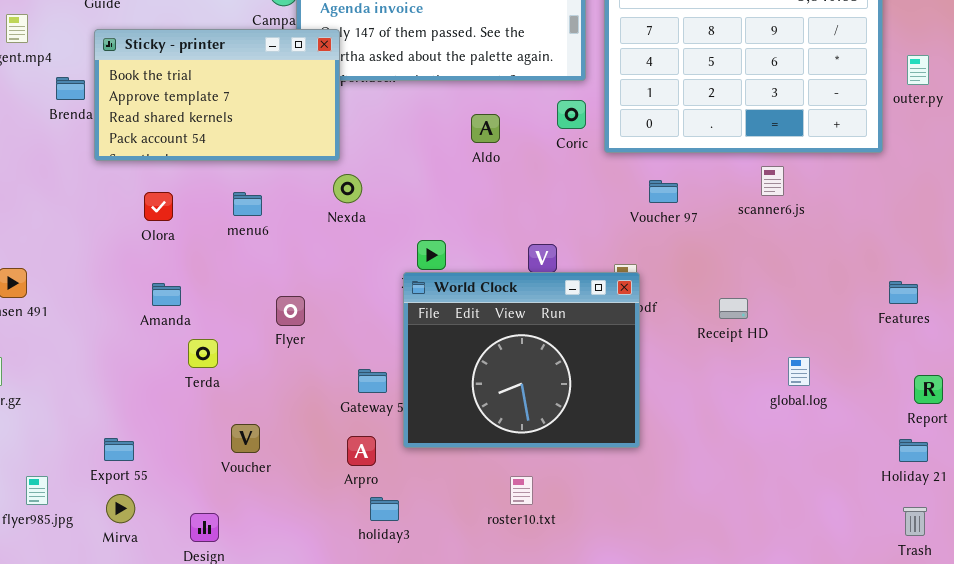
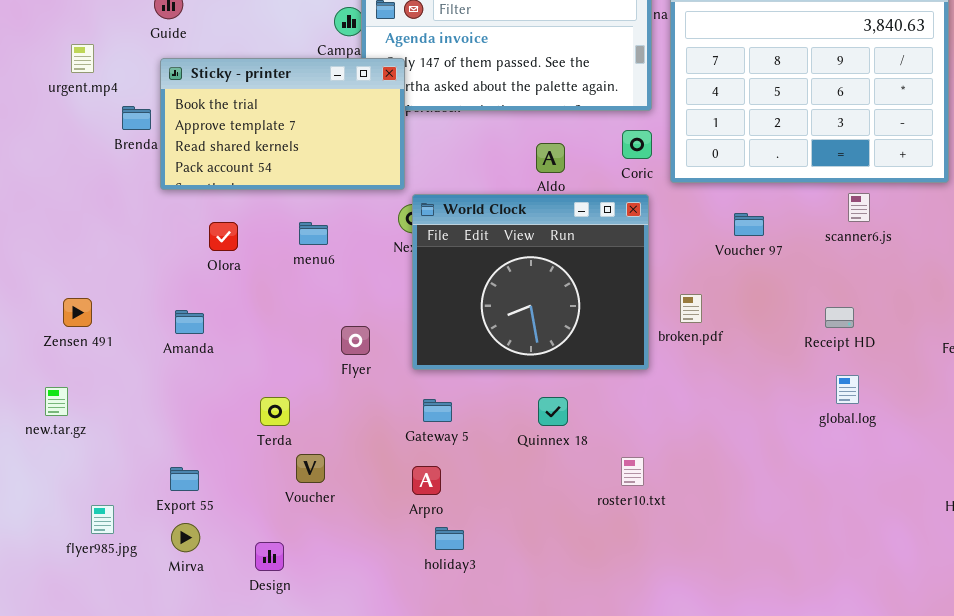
scanner6.js: [761,166,784,196] -> [848,193,870,222], moved
Voucher 97: [649,180,678,203] -> [734,213,764,236], moved
World Clock: [403,272,640,448] -> [412,194,649,370], moved
Amanda: [152,283,181,306] -> [175,310,204,334], moved
Receipt HD: [719,298,748,319] -> [825,307,854,328], moved
Terda: [188,339,218,368] -> [260,397,290,426], moved
global.log: [788,357,810,386] -> [836,375,859,404], moved
roster10.txt: [510,476,533,505] -> [621,457,644,486], moved

